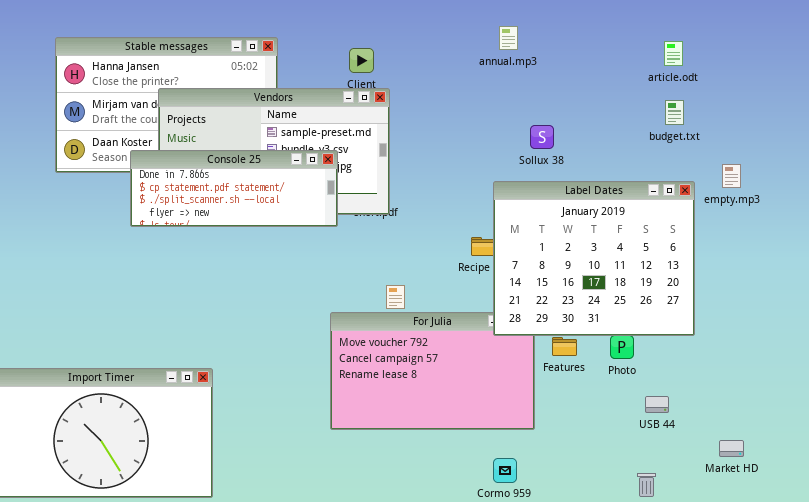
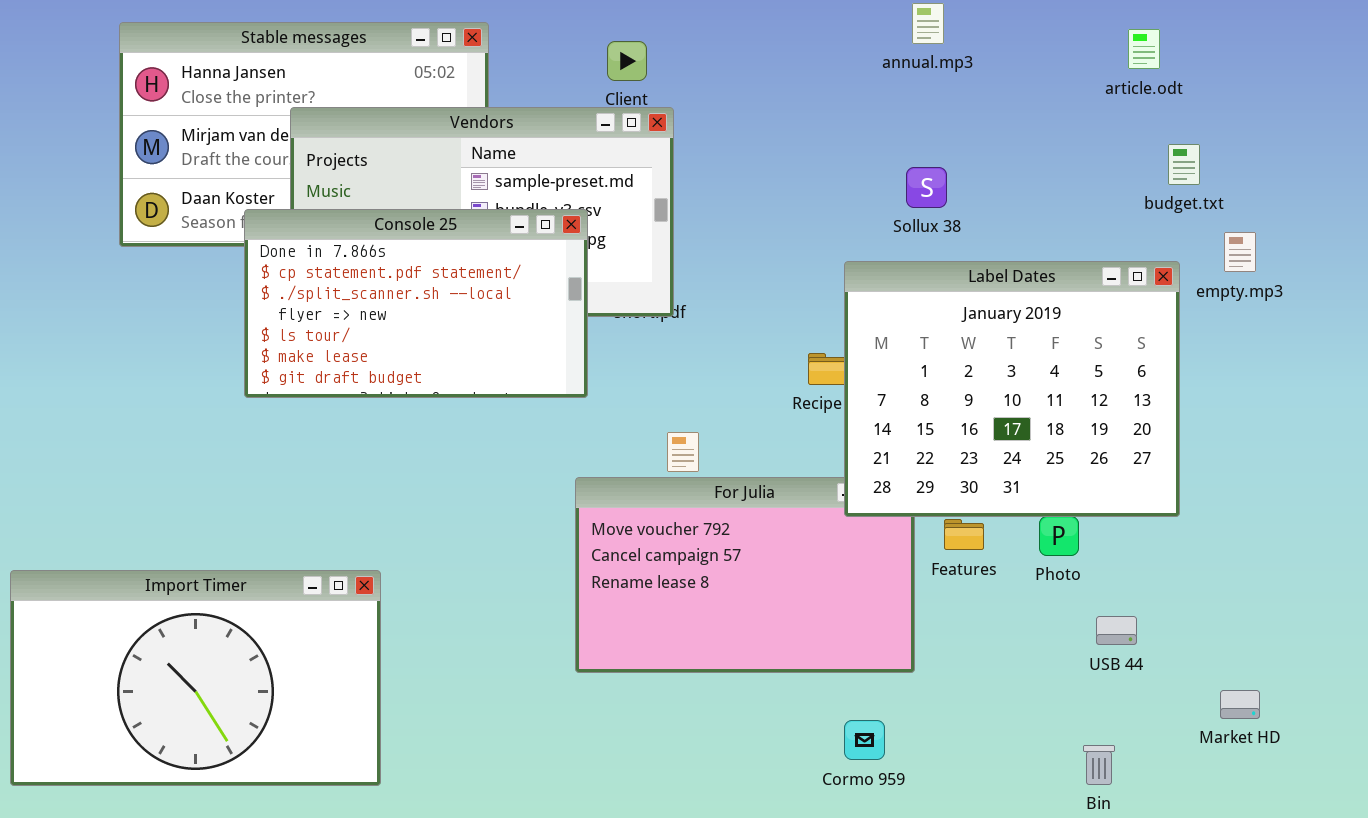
annual.mp3: [499,26,518,50] -> [912,3,944,44], moved
budget.txt: [665,100,684,125] -> [1168,144,1200,185], moved
Console 25: [130,150,338,227] -> [244,209,588,398], resized

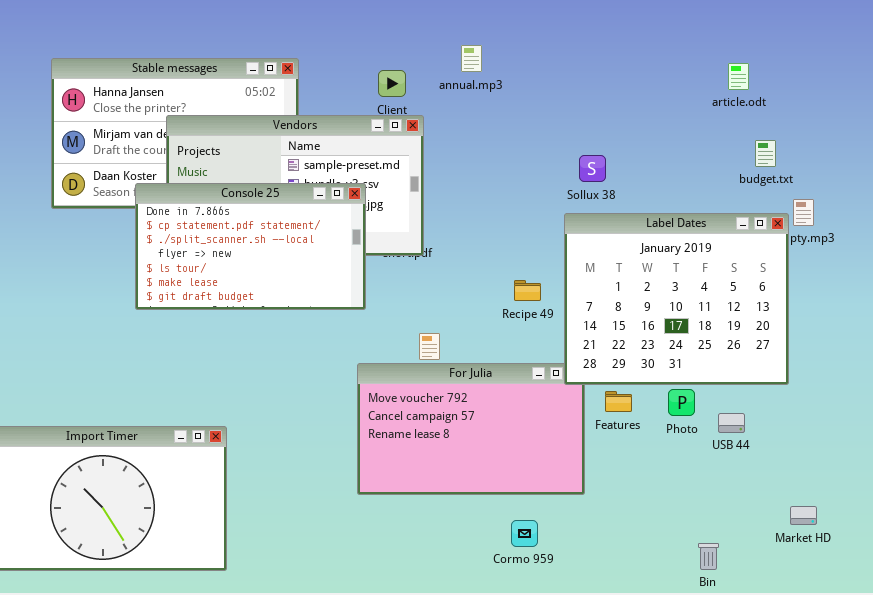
annual.mp3: [912,3,944,44] -> [461,45,482,72], moved
Label Dates: [844,261,1180,517] -> [564,213,789,385], moved
USB 44: [1096,616,1137,645] -> [718,413,745,433], moved
Cormo 959: [844,720,885,760] -> [511,520,538,547], moved

